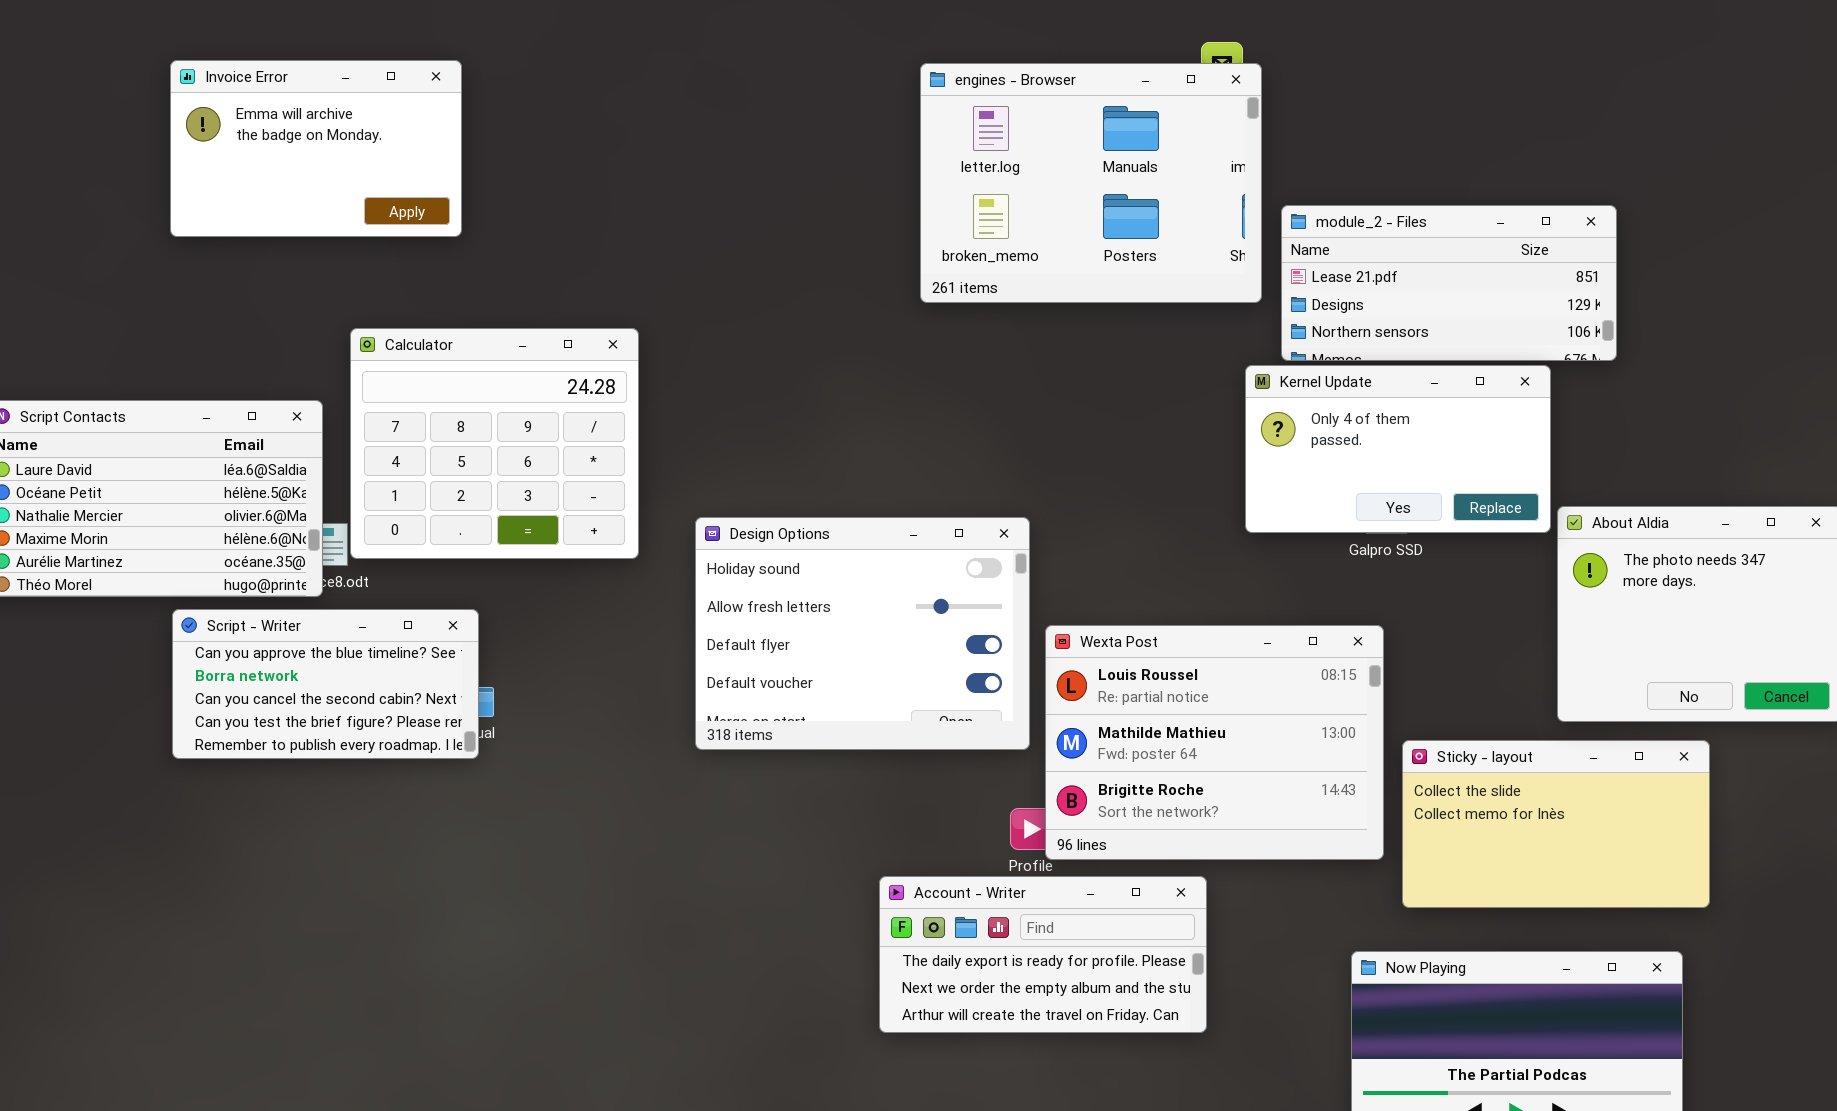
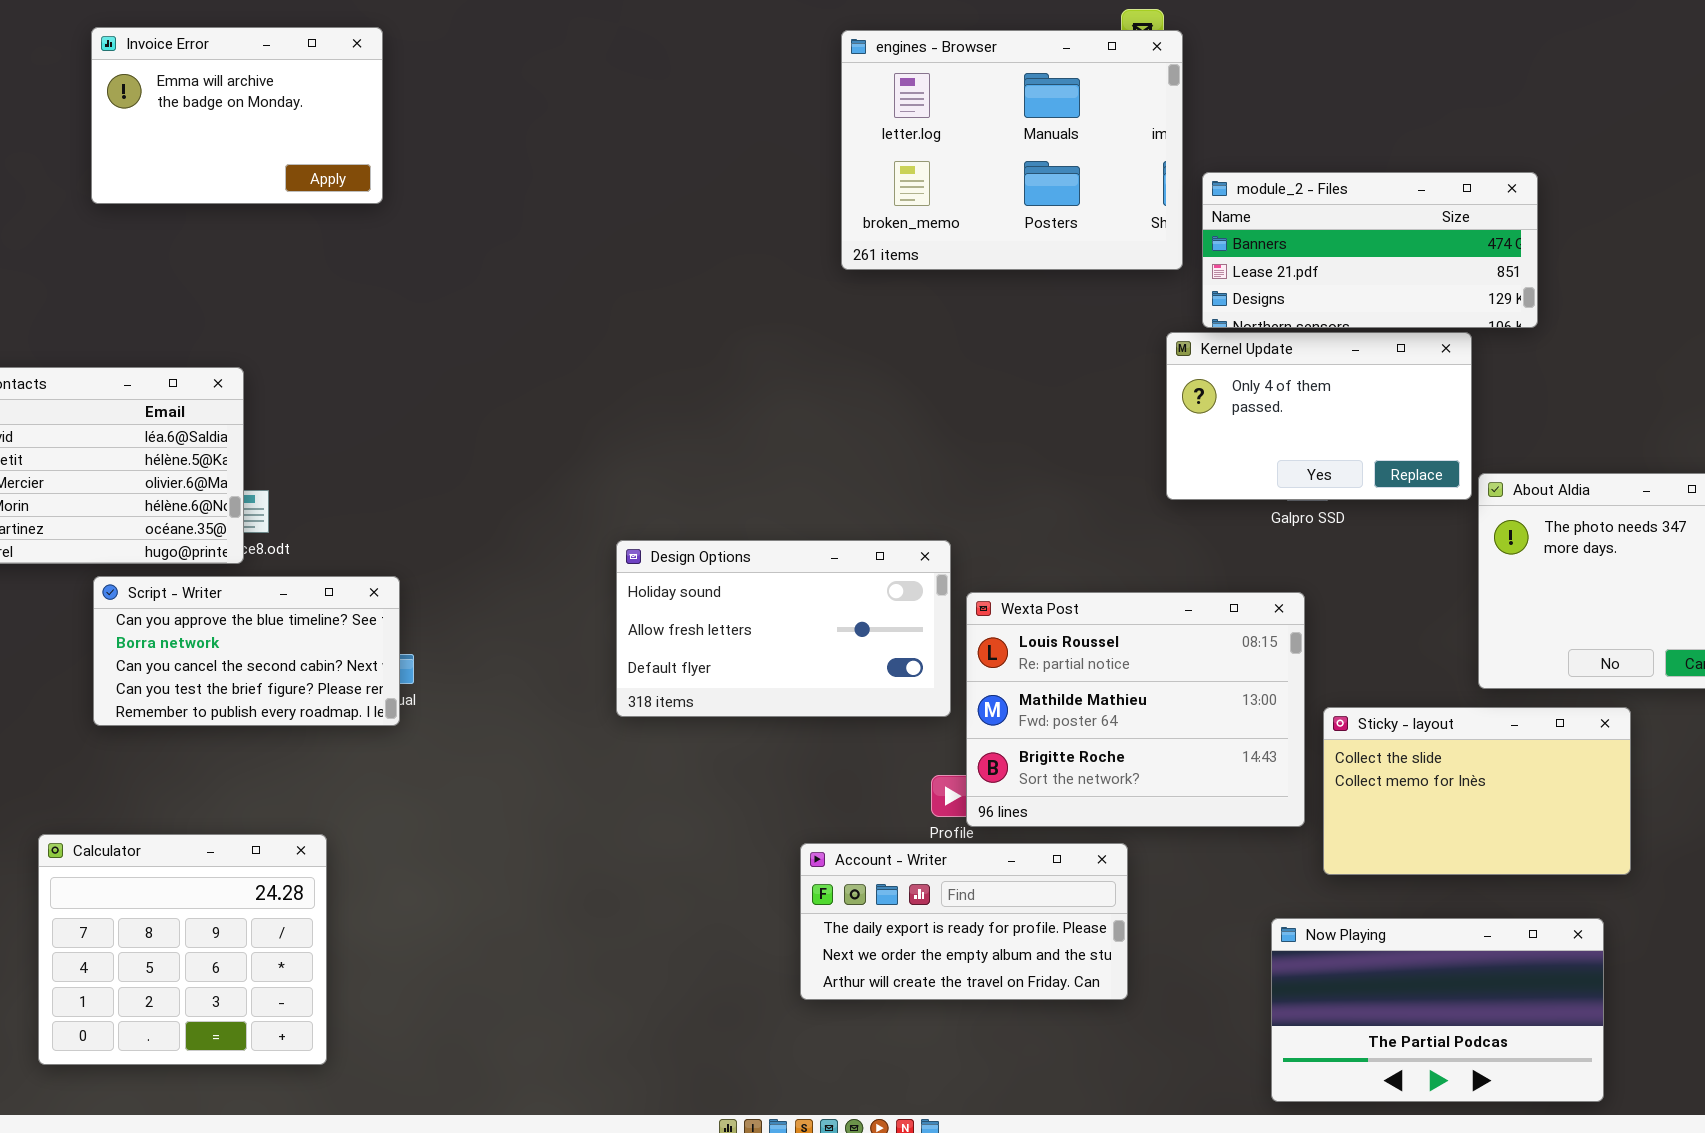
module_2 - Files: [1281,205,1617,361] -> [1202,172,1538,328], scrolled up 1 row
Calculator: [350,328,639,559] -> [38,834,327,1065], moved
Design Options: [695,517,1030,750] -> [616,540,951,717], resized

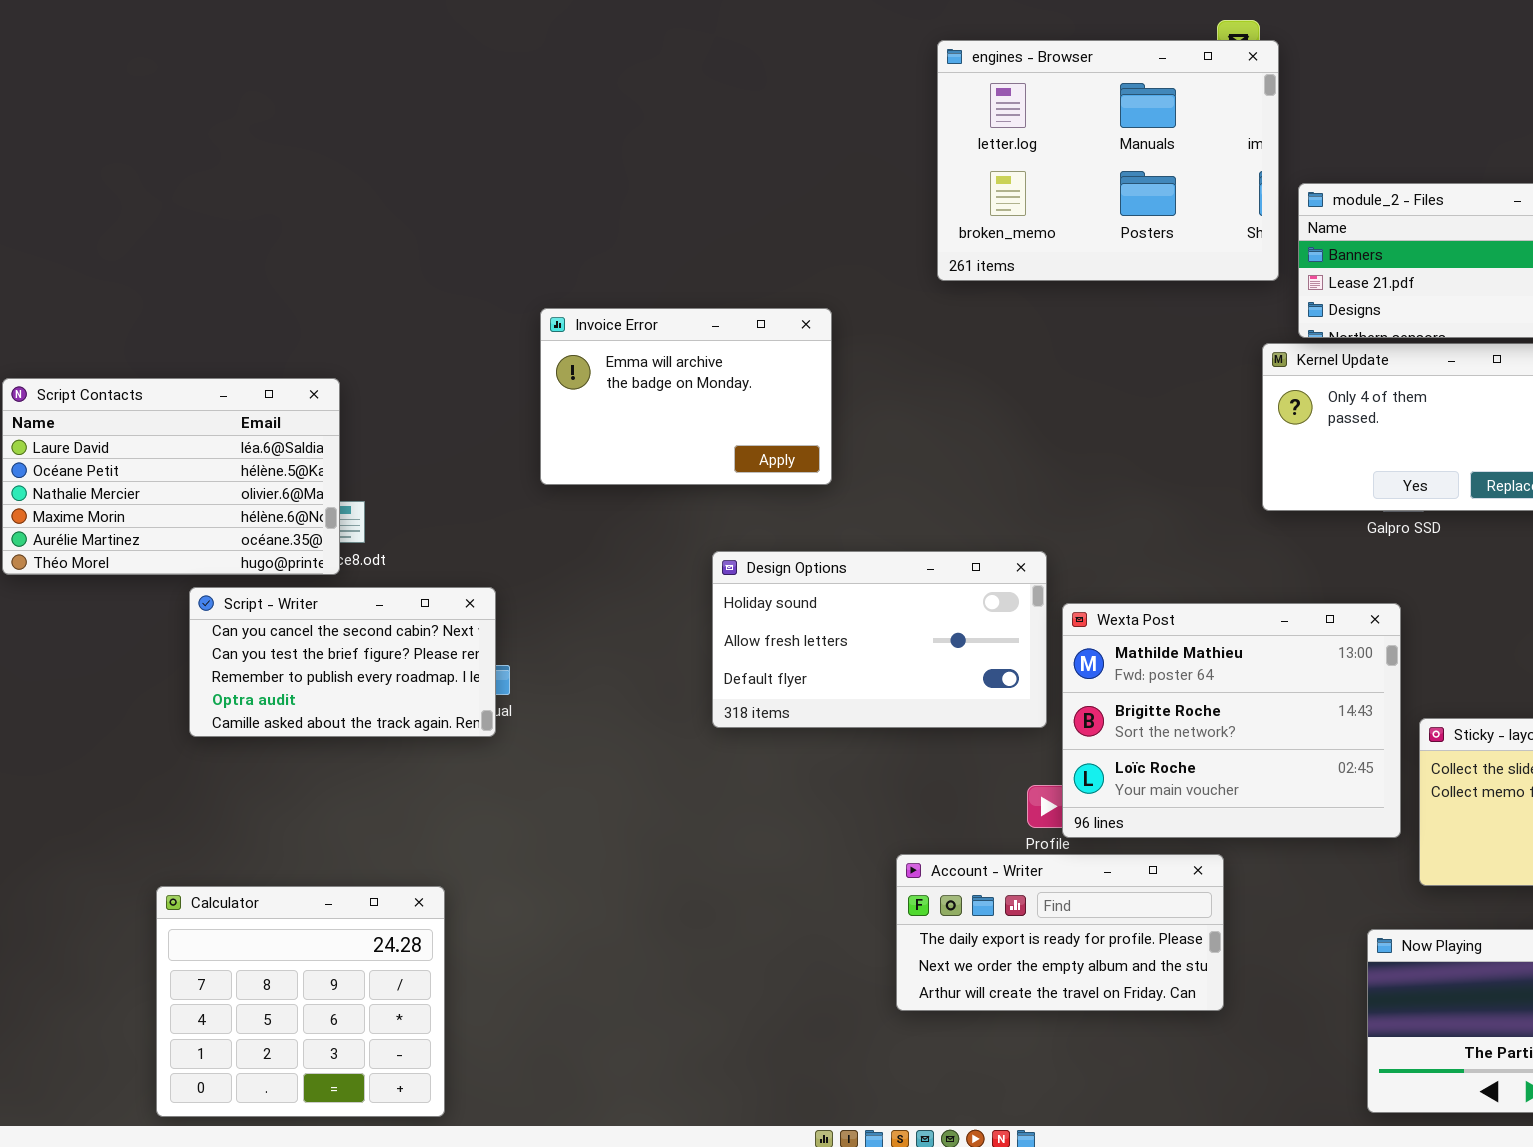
Invoice Error: [91,27,383,204] -> [540,308,832,485], moved
Script - Writer: [93,576,400,726] -> [189,587,496,737], scrolled down 2 rows
Wexta Post: [966,592,1305,827] -> [1062,603,1401,838], scrolled down 1 row
Calculator: [38,834,327,1065] -> [156,886,445,1117], moved

